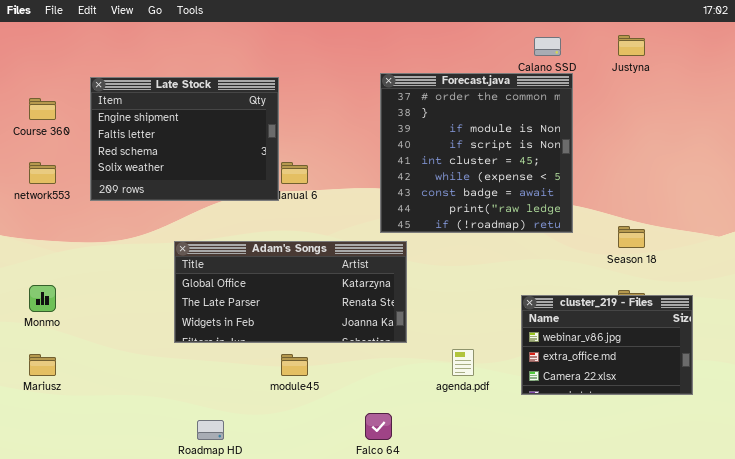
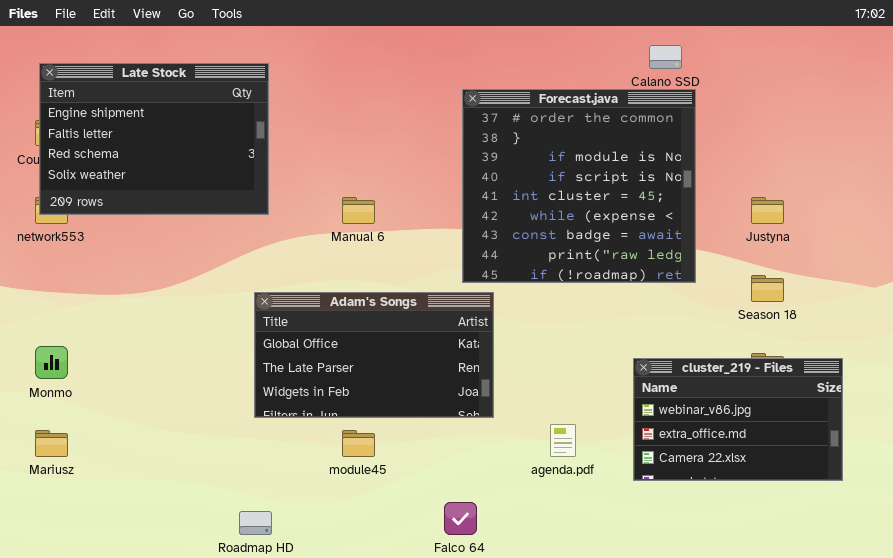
Justyna: [618,35,645,56] -> [751,197,784,224], moved
Late Stock: [90,77,279,201] -> [39,63,269,215], moved
Adam's Songs: [174,241,407,343] -> [254,292,494,418], resized

